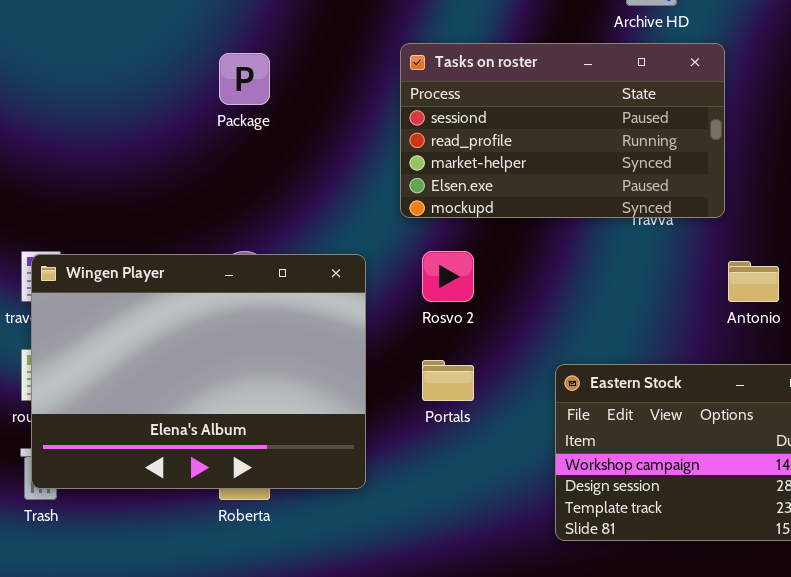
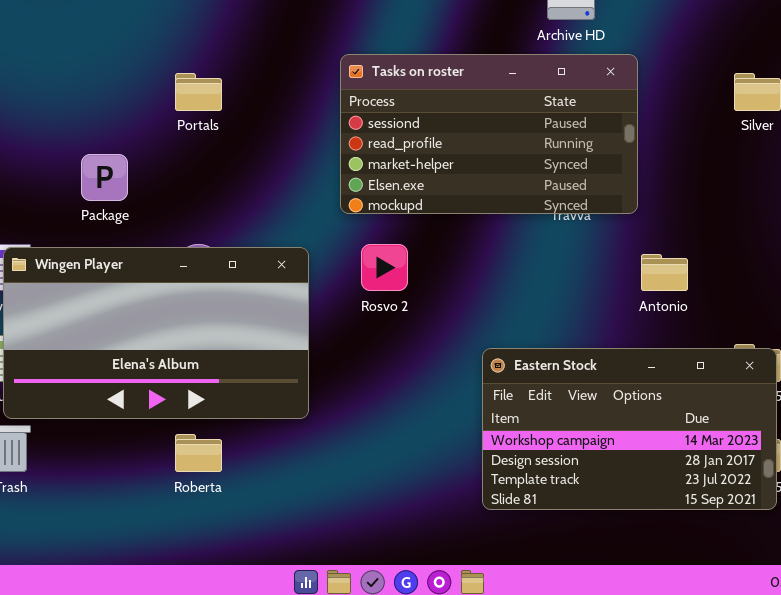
Package: [219,53,270,105] -> [81,154,128,201], moved
Wingen Player: [31,254,366,489] -> [3,247,309,419], resized
Portals: [422,360,474,401] -> [175,73,222,111], moved

